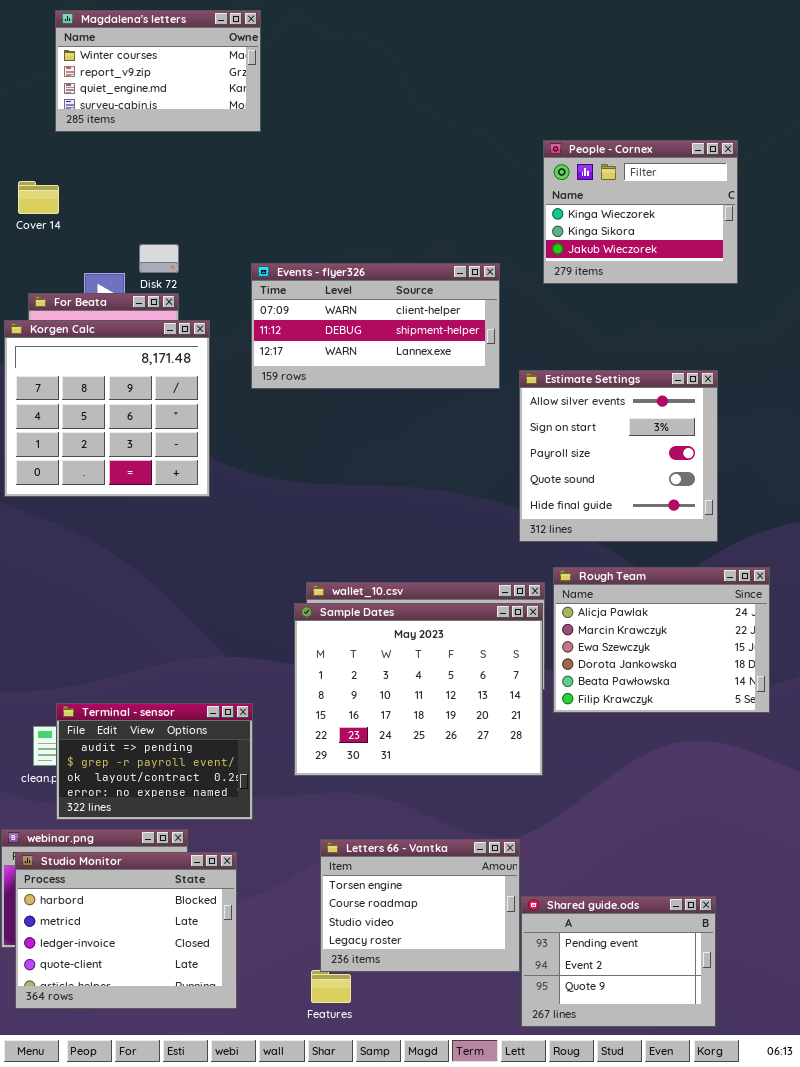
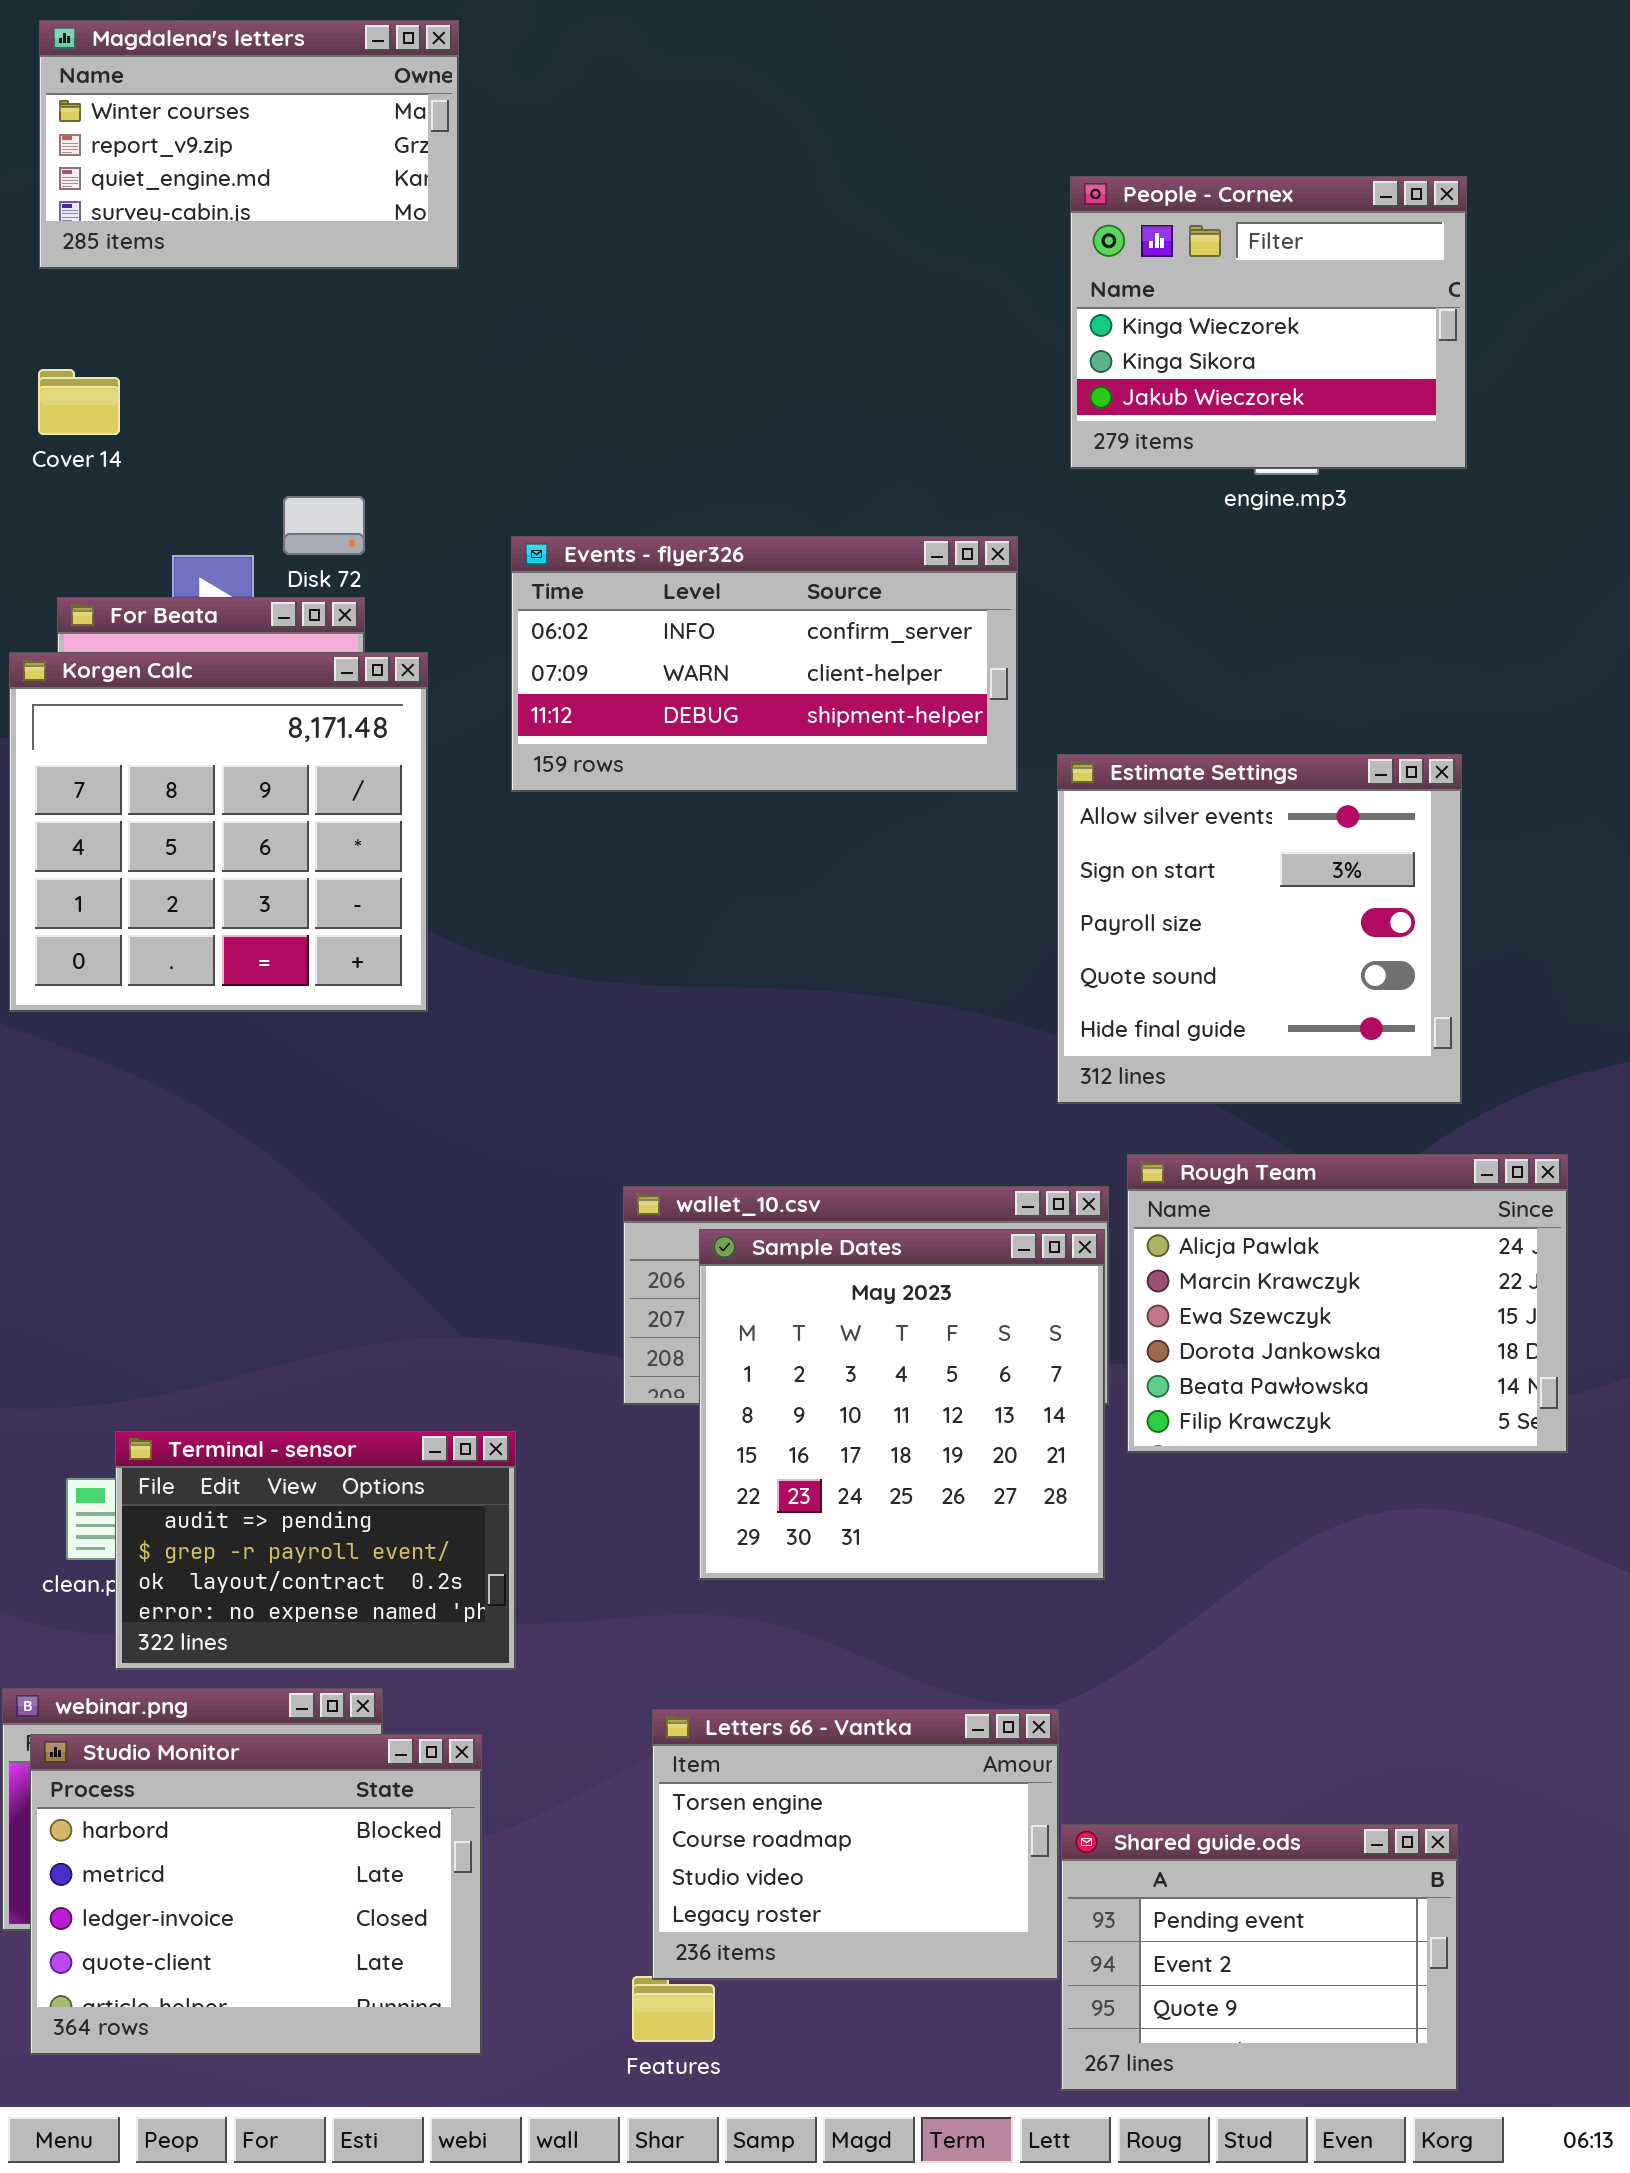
Magdalena's letters: [55,10,261,132] -> [39,20,459,269], moved
People - Cornex: [543,140,738,284] -> [1070,176,1467,469], moved
Events - flyer326: [251,263,500,389] -> [511,536,1018,792], scrolled up 1 row
Sample Dates: [294,603,543,776] -> [699,1229,1105,1580], resized

